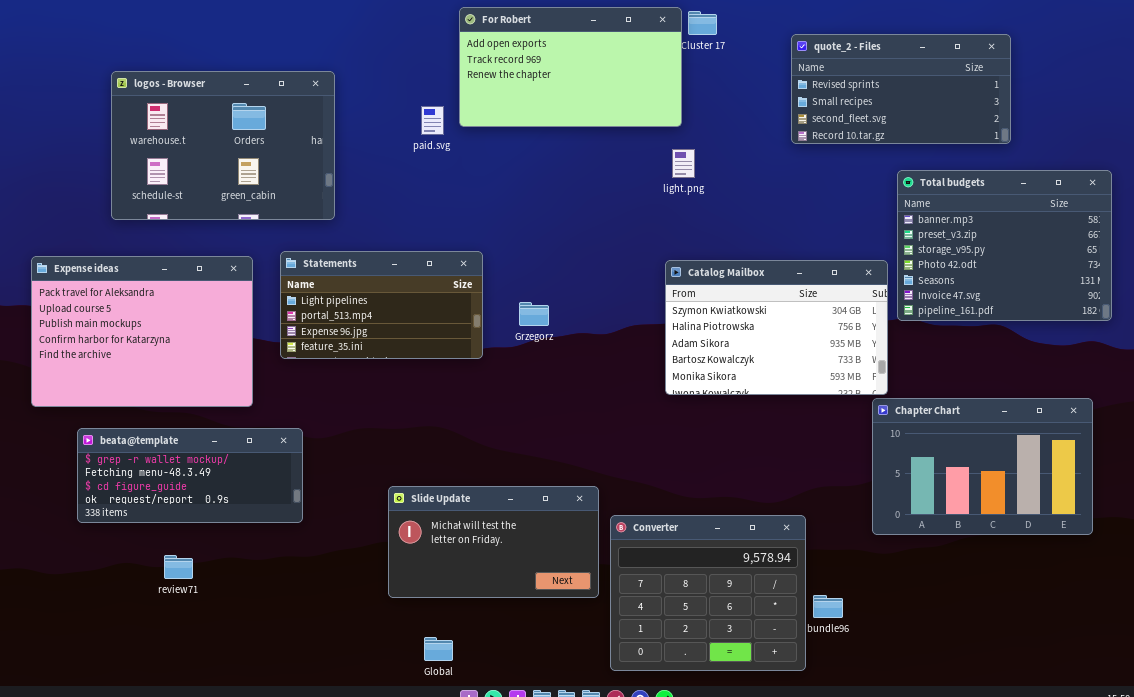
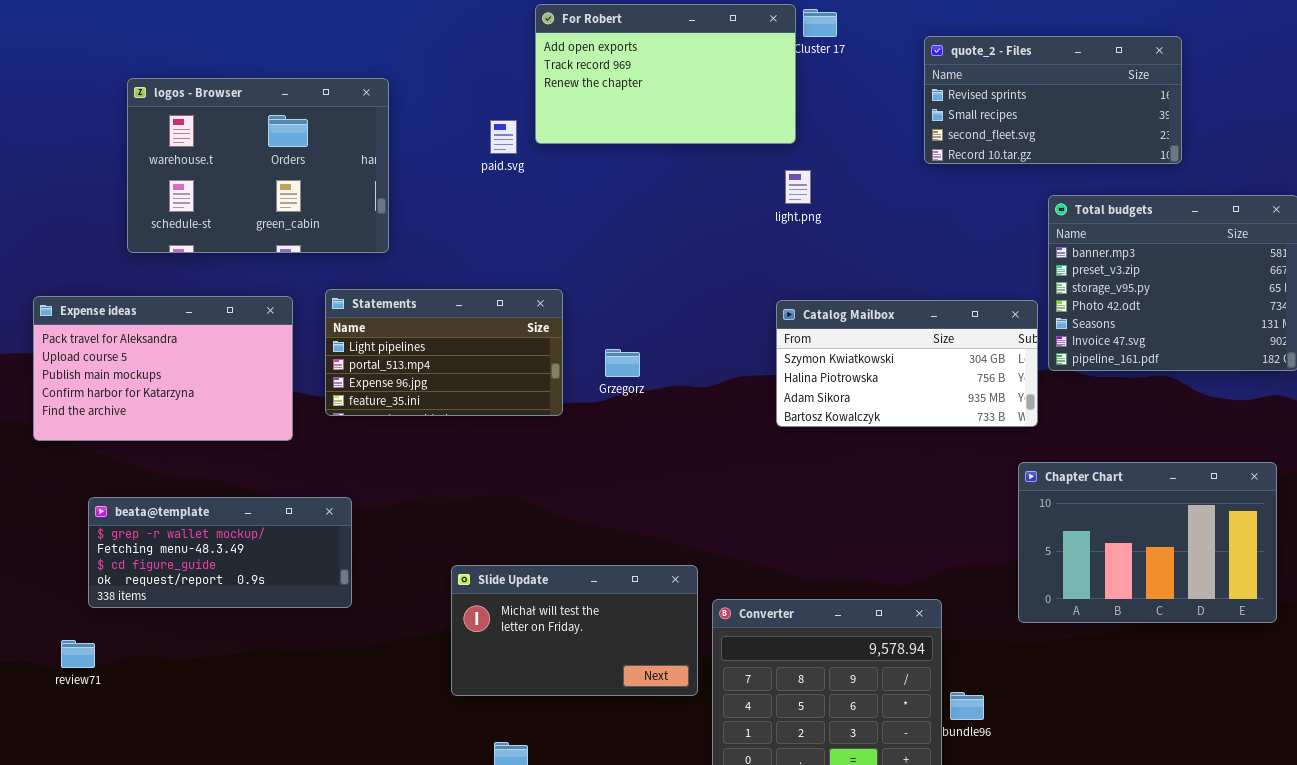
Expense ideas: [31,256,253,407] -> [33,296,293,441], resized
Catalog Mailbox: [665,260,888,395] -> [776,300,1038,427], resized
review71: [164,555,193,579] -> [61,640,95,668], moved

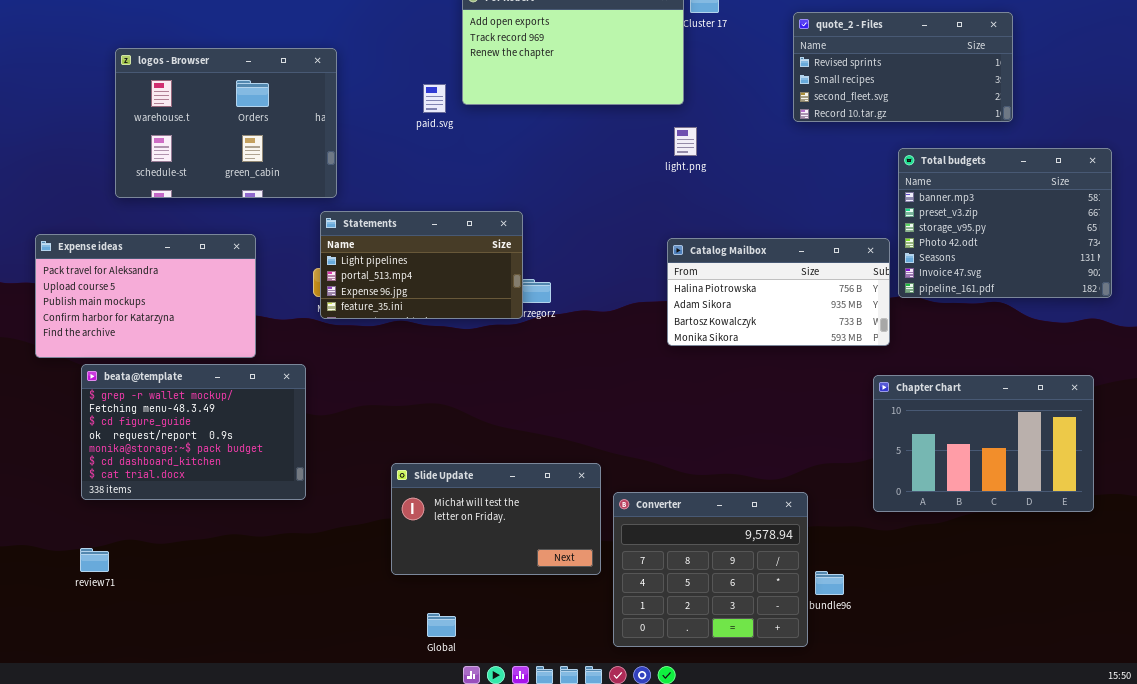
Statements: [325,289,563,416] -> [320,211,523,319], moved
Catalog Mailbox: [776,300,1038,427] -> [667,238,890,346], scrolled down 1 row
beata@template: [88,497,352,608] -> [81,364,306,500], resized
review71: [61,640,95,668] -> [80,548,109,572], moved

